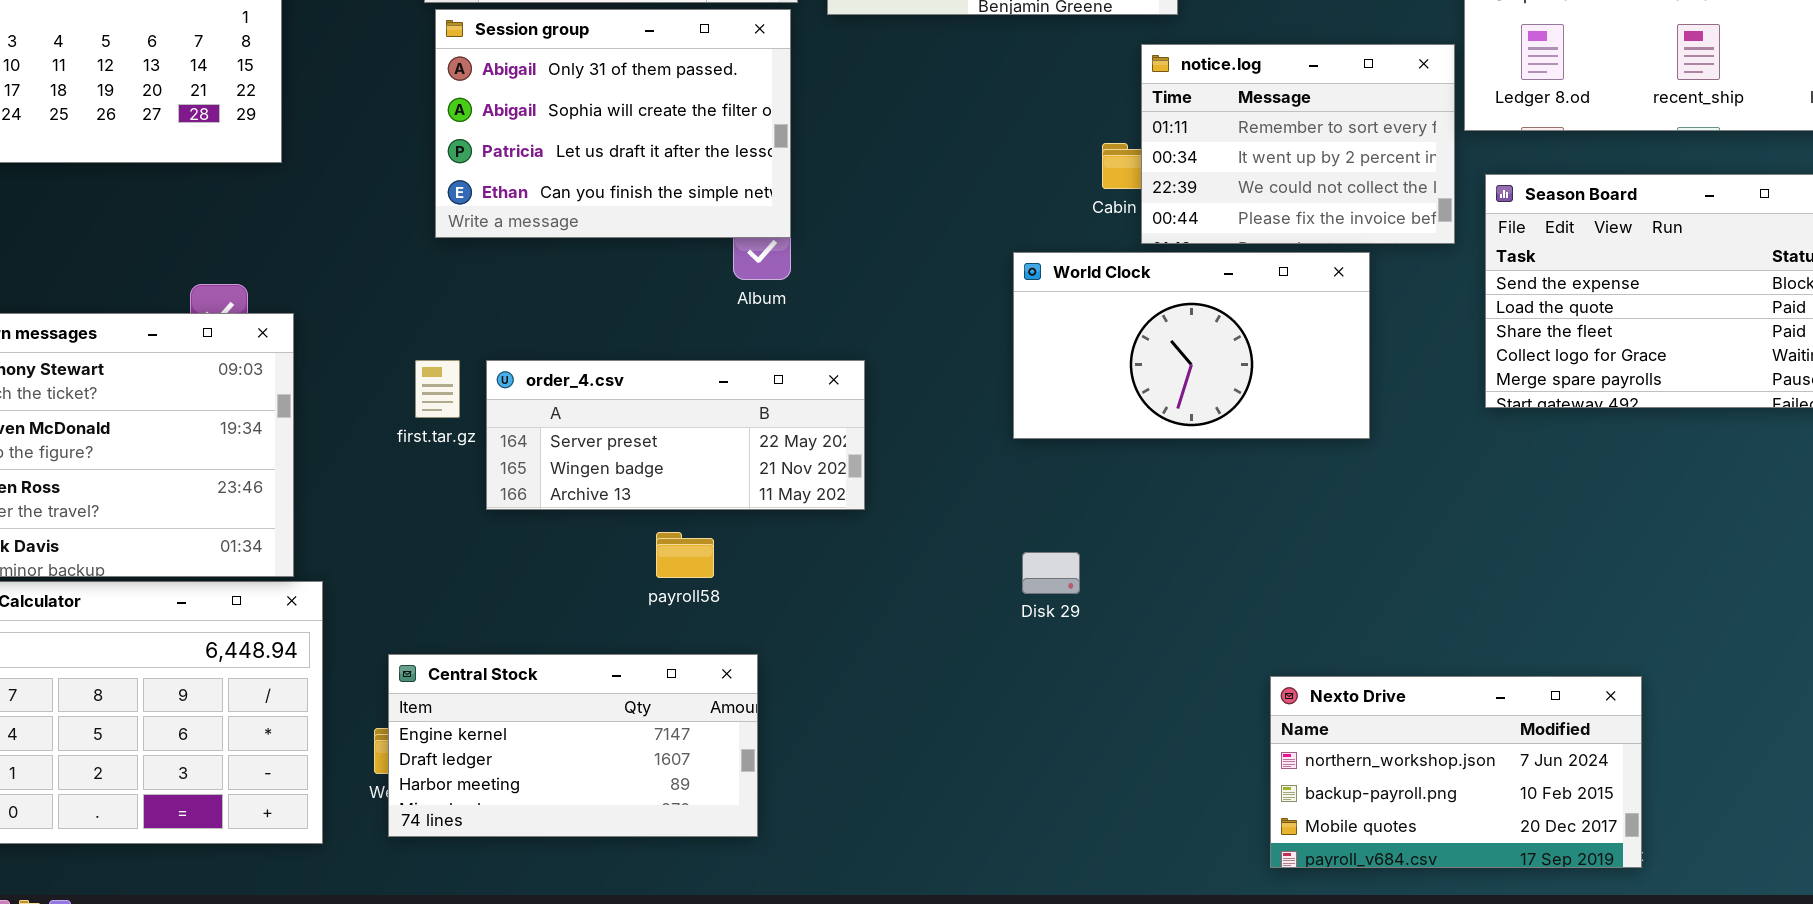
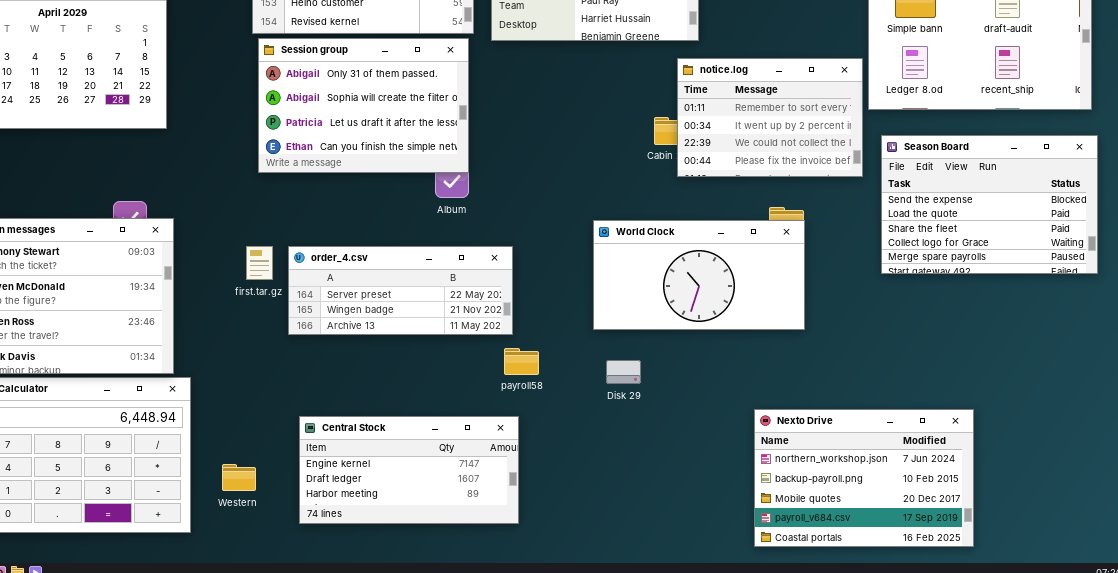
World Clock: [1013,252,1370,439] -> [593,220,805,330], moved
payroll58: [656,532,714,578] -> [504,348,539,375], moved
Central Stock: [388,654,758,837] -> [299,416,519,524], moved
Nexto Drive: [1270,676,1642,868] -> [754,409,974,547], resized

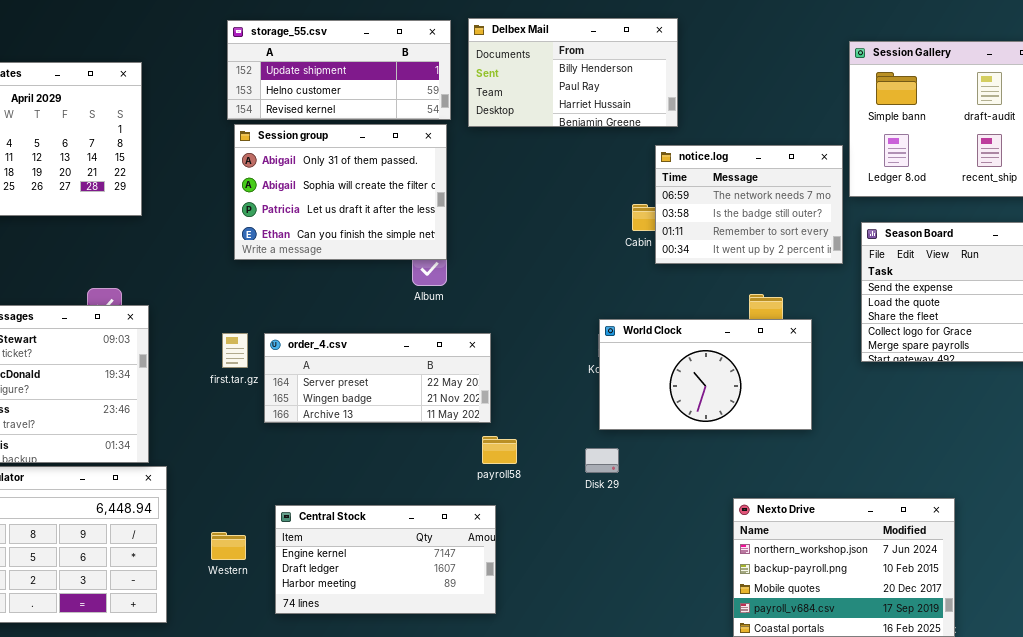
notice.log: [677,58,863,177] -> [655,145,843,264], scrolled up 2 rows
World Clock: [593,220,805,330] -> [599,319,812,430], moved
Western: [222,464,256,491] -> [211,532,246,560], moved

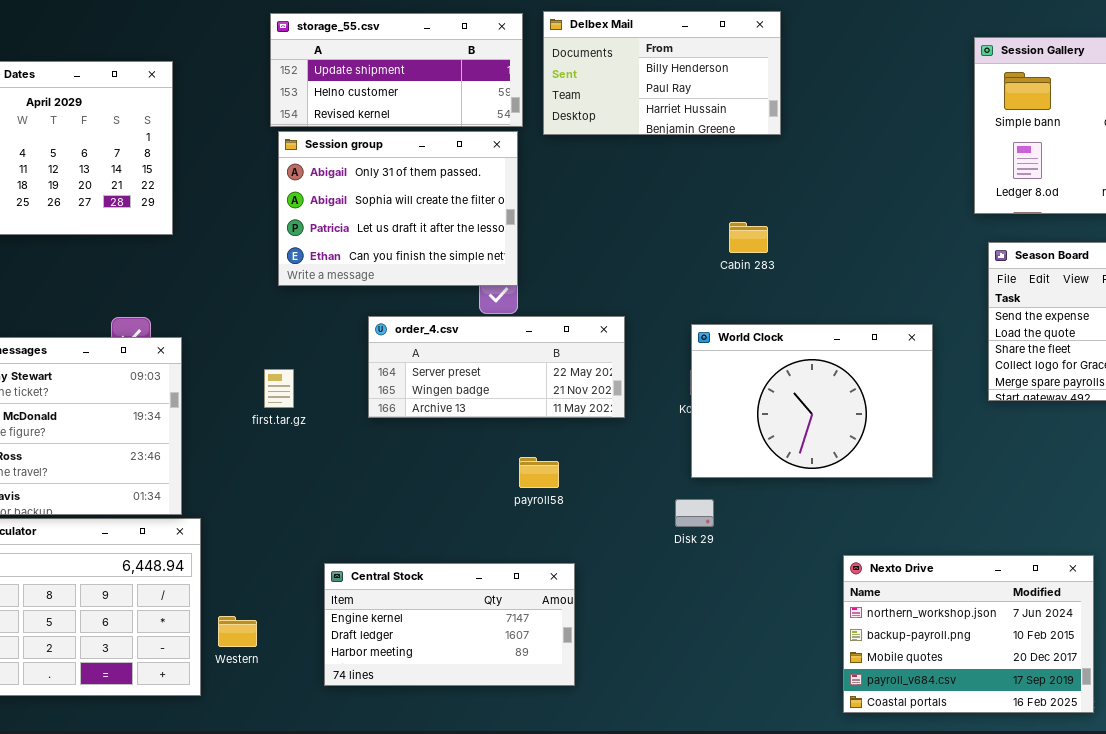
notice.log: [655,145,843,264] -> none, closed
World Clock: [599,319,812,430] -> [691,324,933,478], resized
order_4.csv: [264,333,491,423] -> [368,316,625,418], moved
payroll58: [482,436,517,464] -> [519,457,559,488], moved
Western: [211,532,246,560] -> [218,616,257,647], moved

